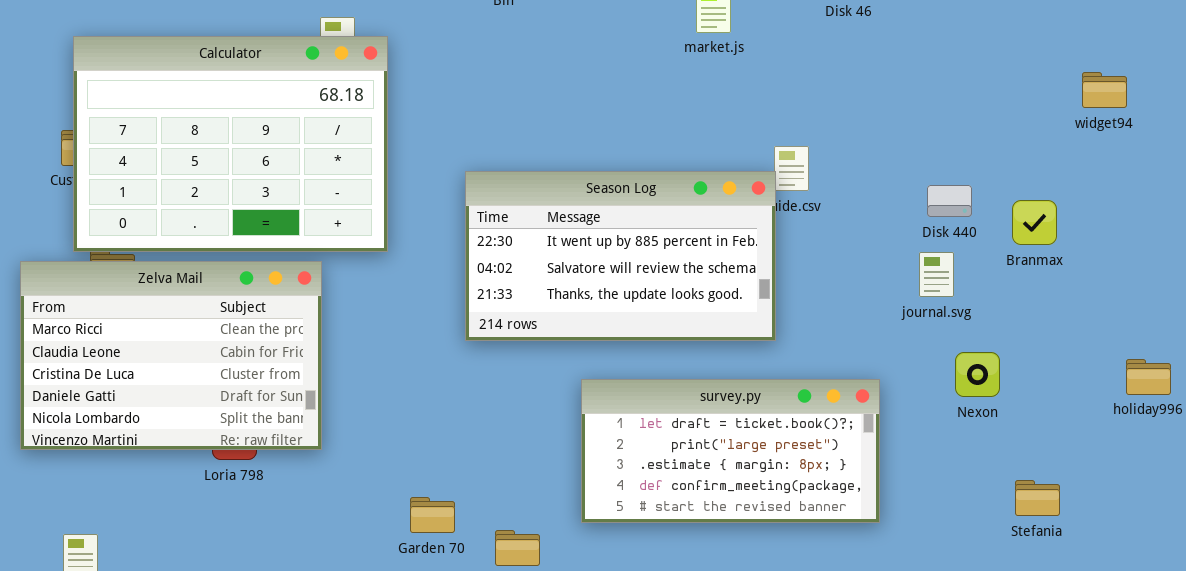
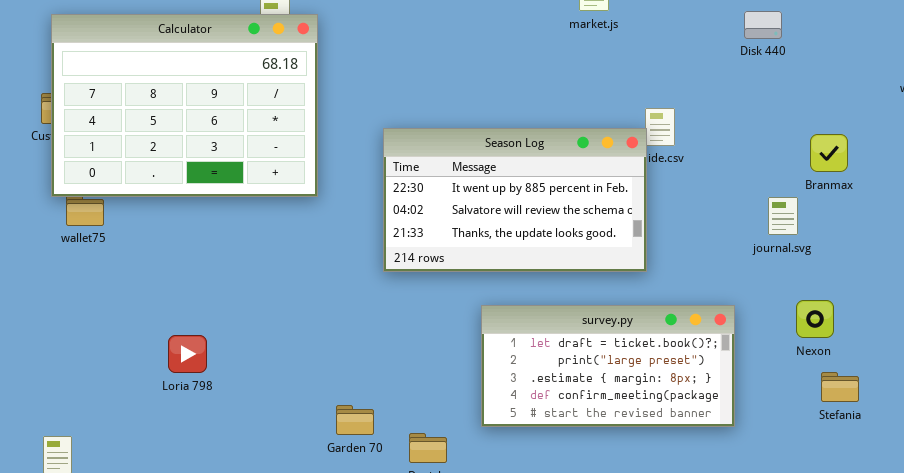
Disk 440: [927,185,972,217] -> [744,11,782,39], moved
Branmax: [1012,200,1057,245] -> [810,134,848,172], moved
Zelva Mail: [20,261,322,450] -> none, closed
Nexon: [955,352,1000,397] -> [796,300,834,338], moved
Stefania: [1015,480,1060,516] -> [821,372,859,402], moved

